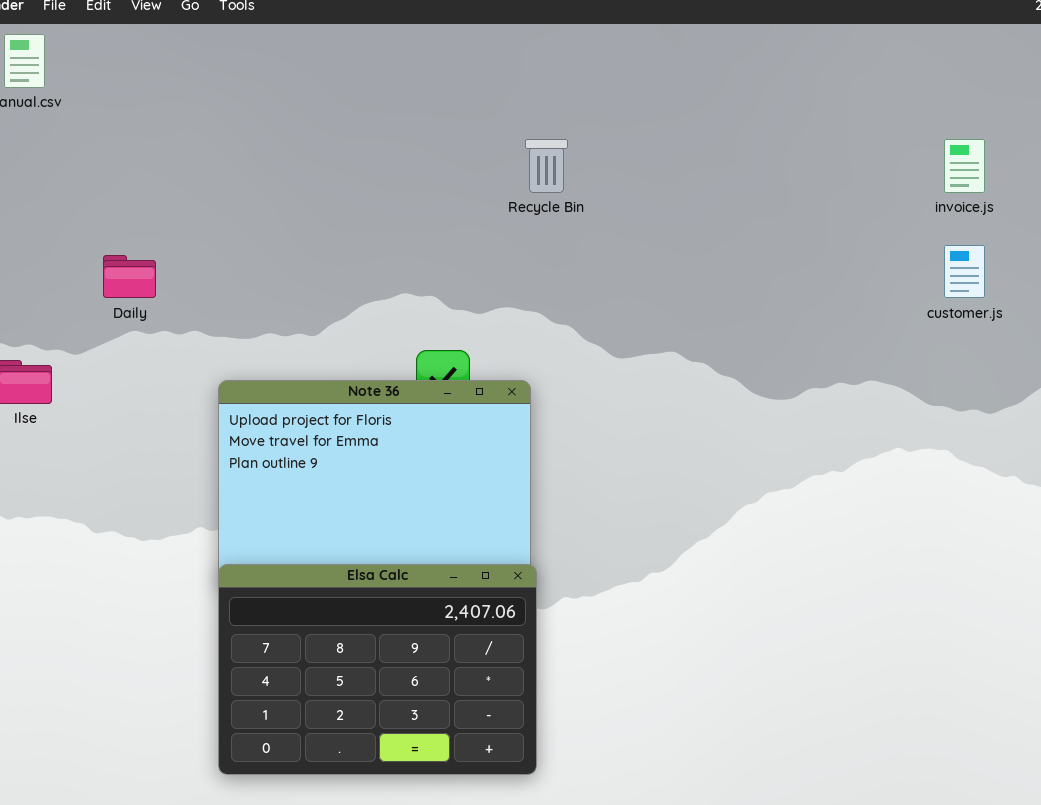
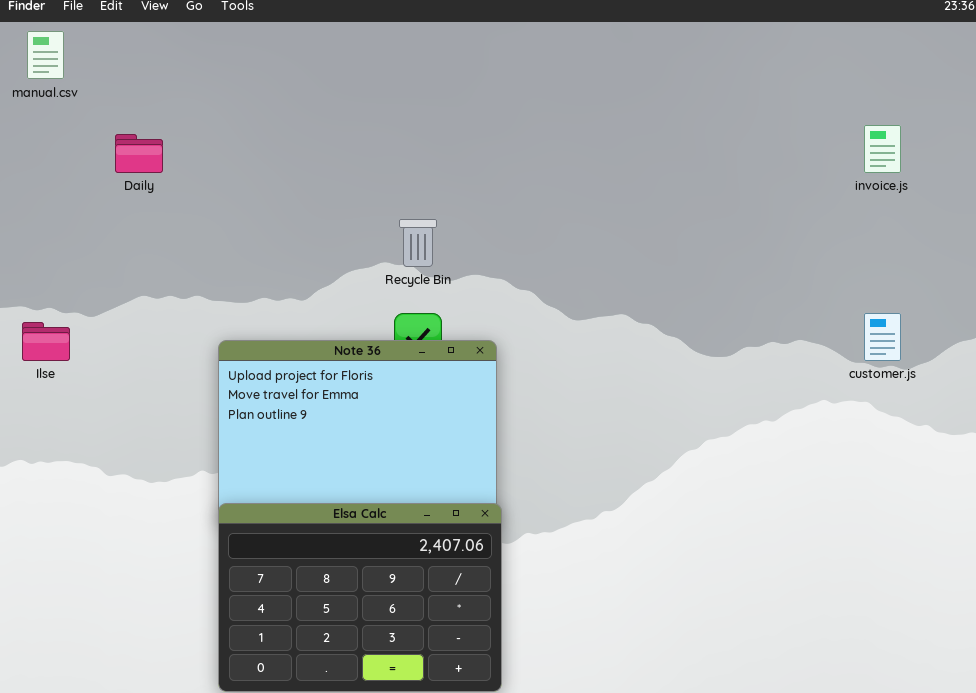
Recycle Bin: [525,139,568,193] -> [399,219,437,267], moved
customer.js: [944,245,985,298] -> [864,313,901,361], moved
Daily: [103,255,156,298] -> [115,134,163,173], moved

